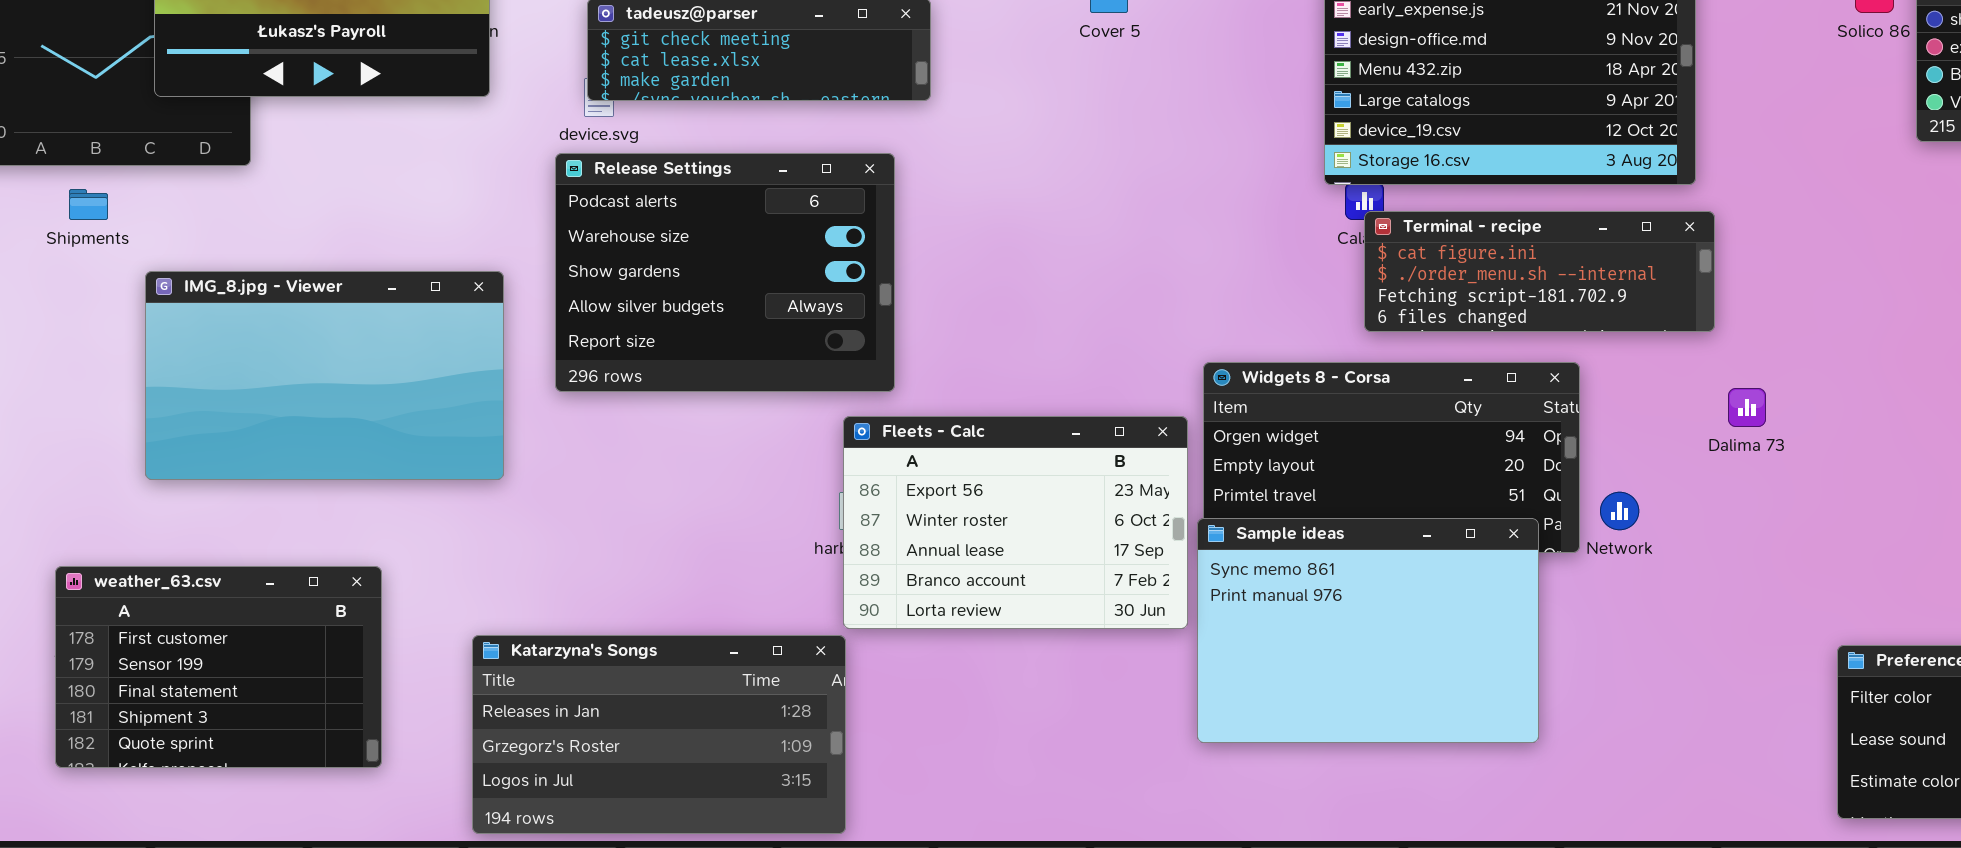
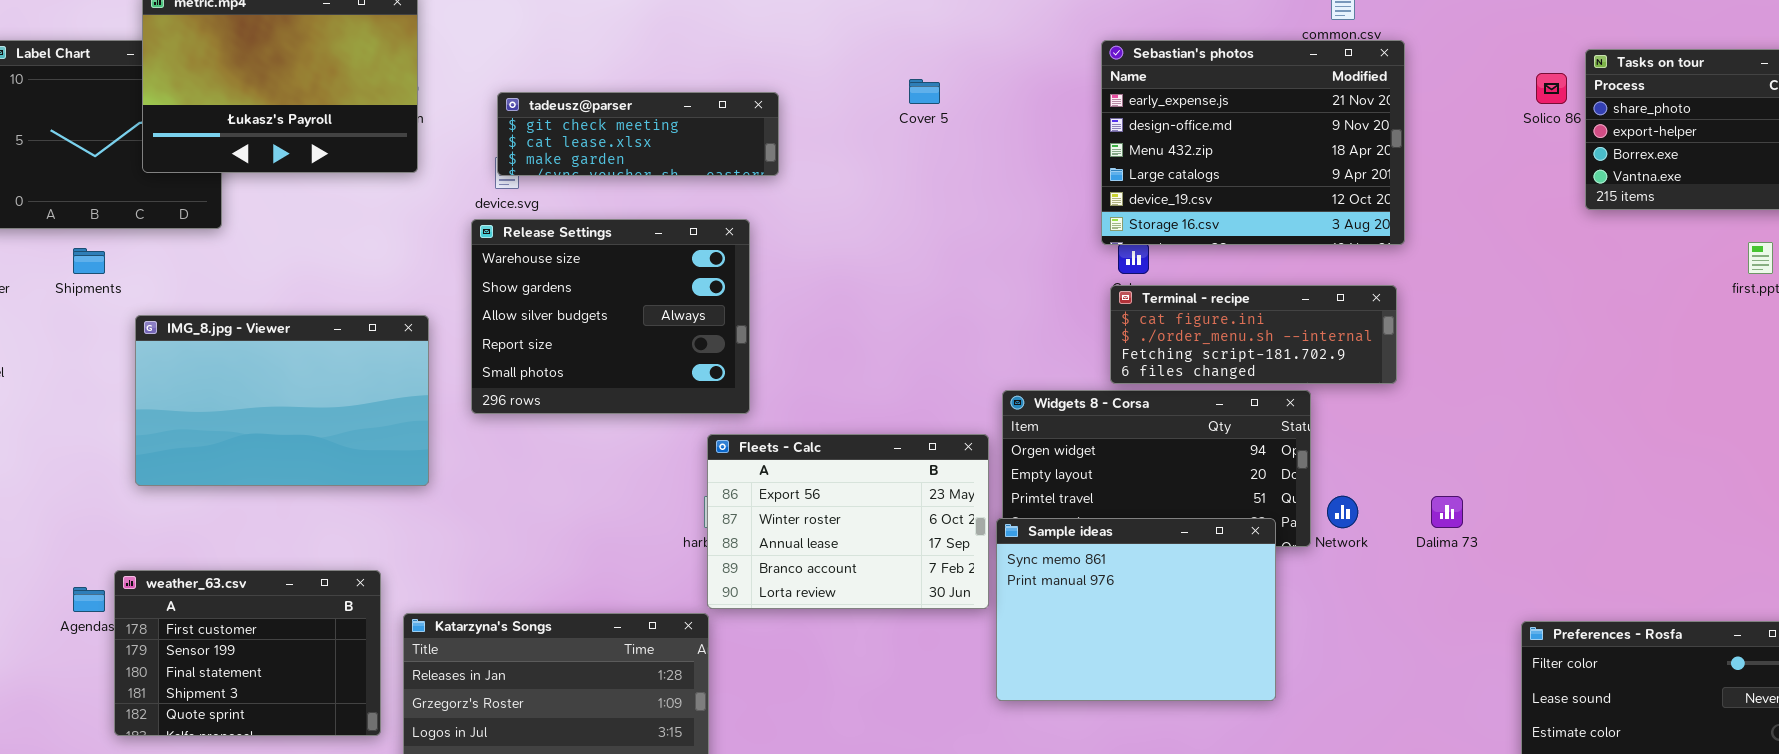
Release Settings: [555,153,895,392] -> [471,219,750,414], scrolled down 1 row
Terminal - recipe: [1364,211,1715,332] -> [1110,285,1397,384], moved
Dalima 73: [1728,388,1766,427] -> [1431,496,1463,528], moved
weather_63.csv: [55,566,382,768] -> [114,570,381,736], moved

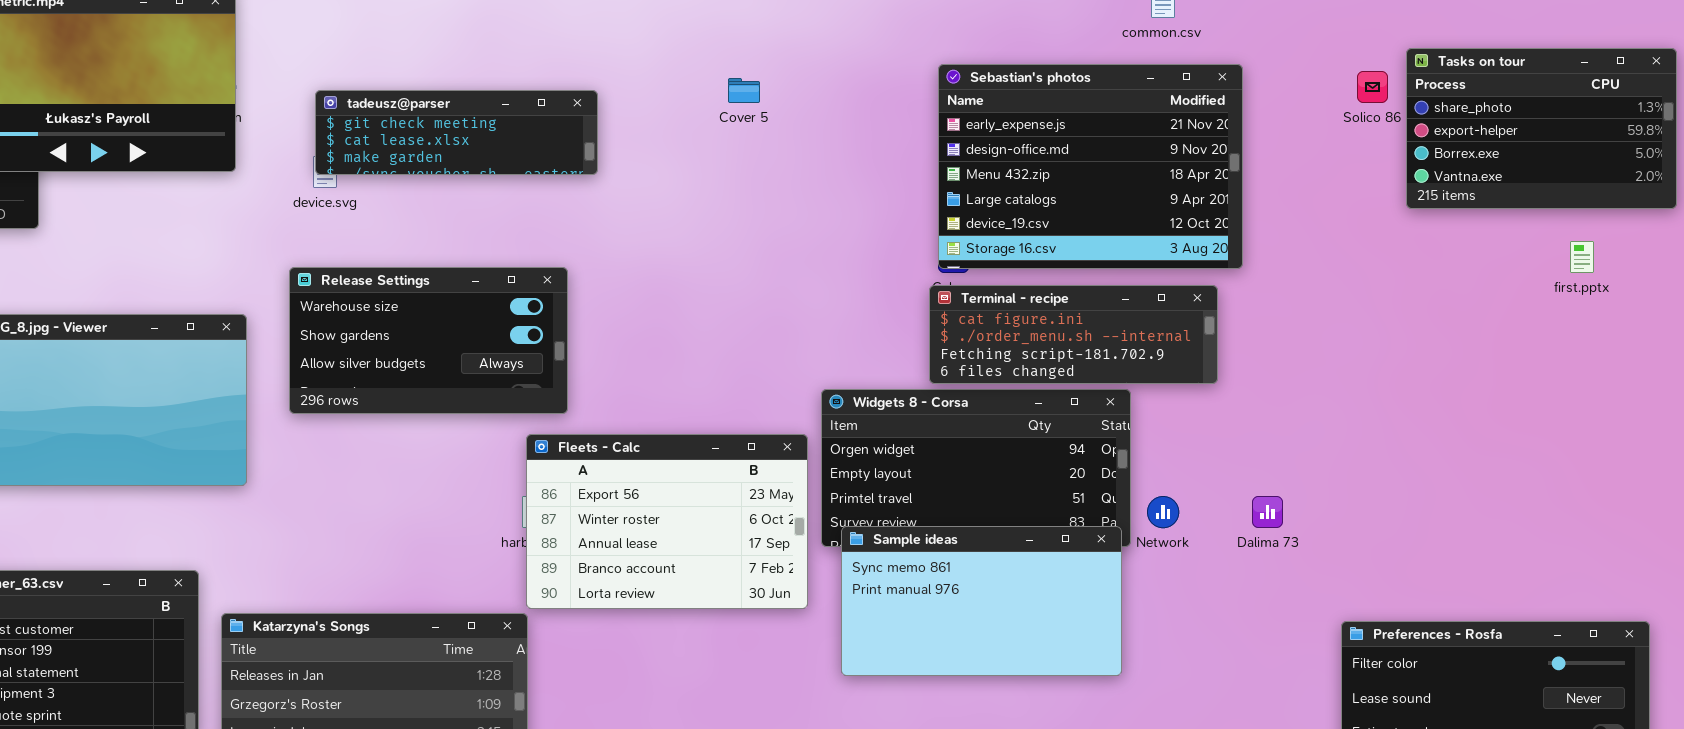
Sebastian's photos: [1101,40,1405,245] -> [938,64,1243,269], moved
Release Settings: [471,219,750,414] -> [289,267,568,414], resized
Sample ideas: [996,518,1276,701] -> [841,526,1122,676], moved, resized

